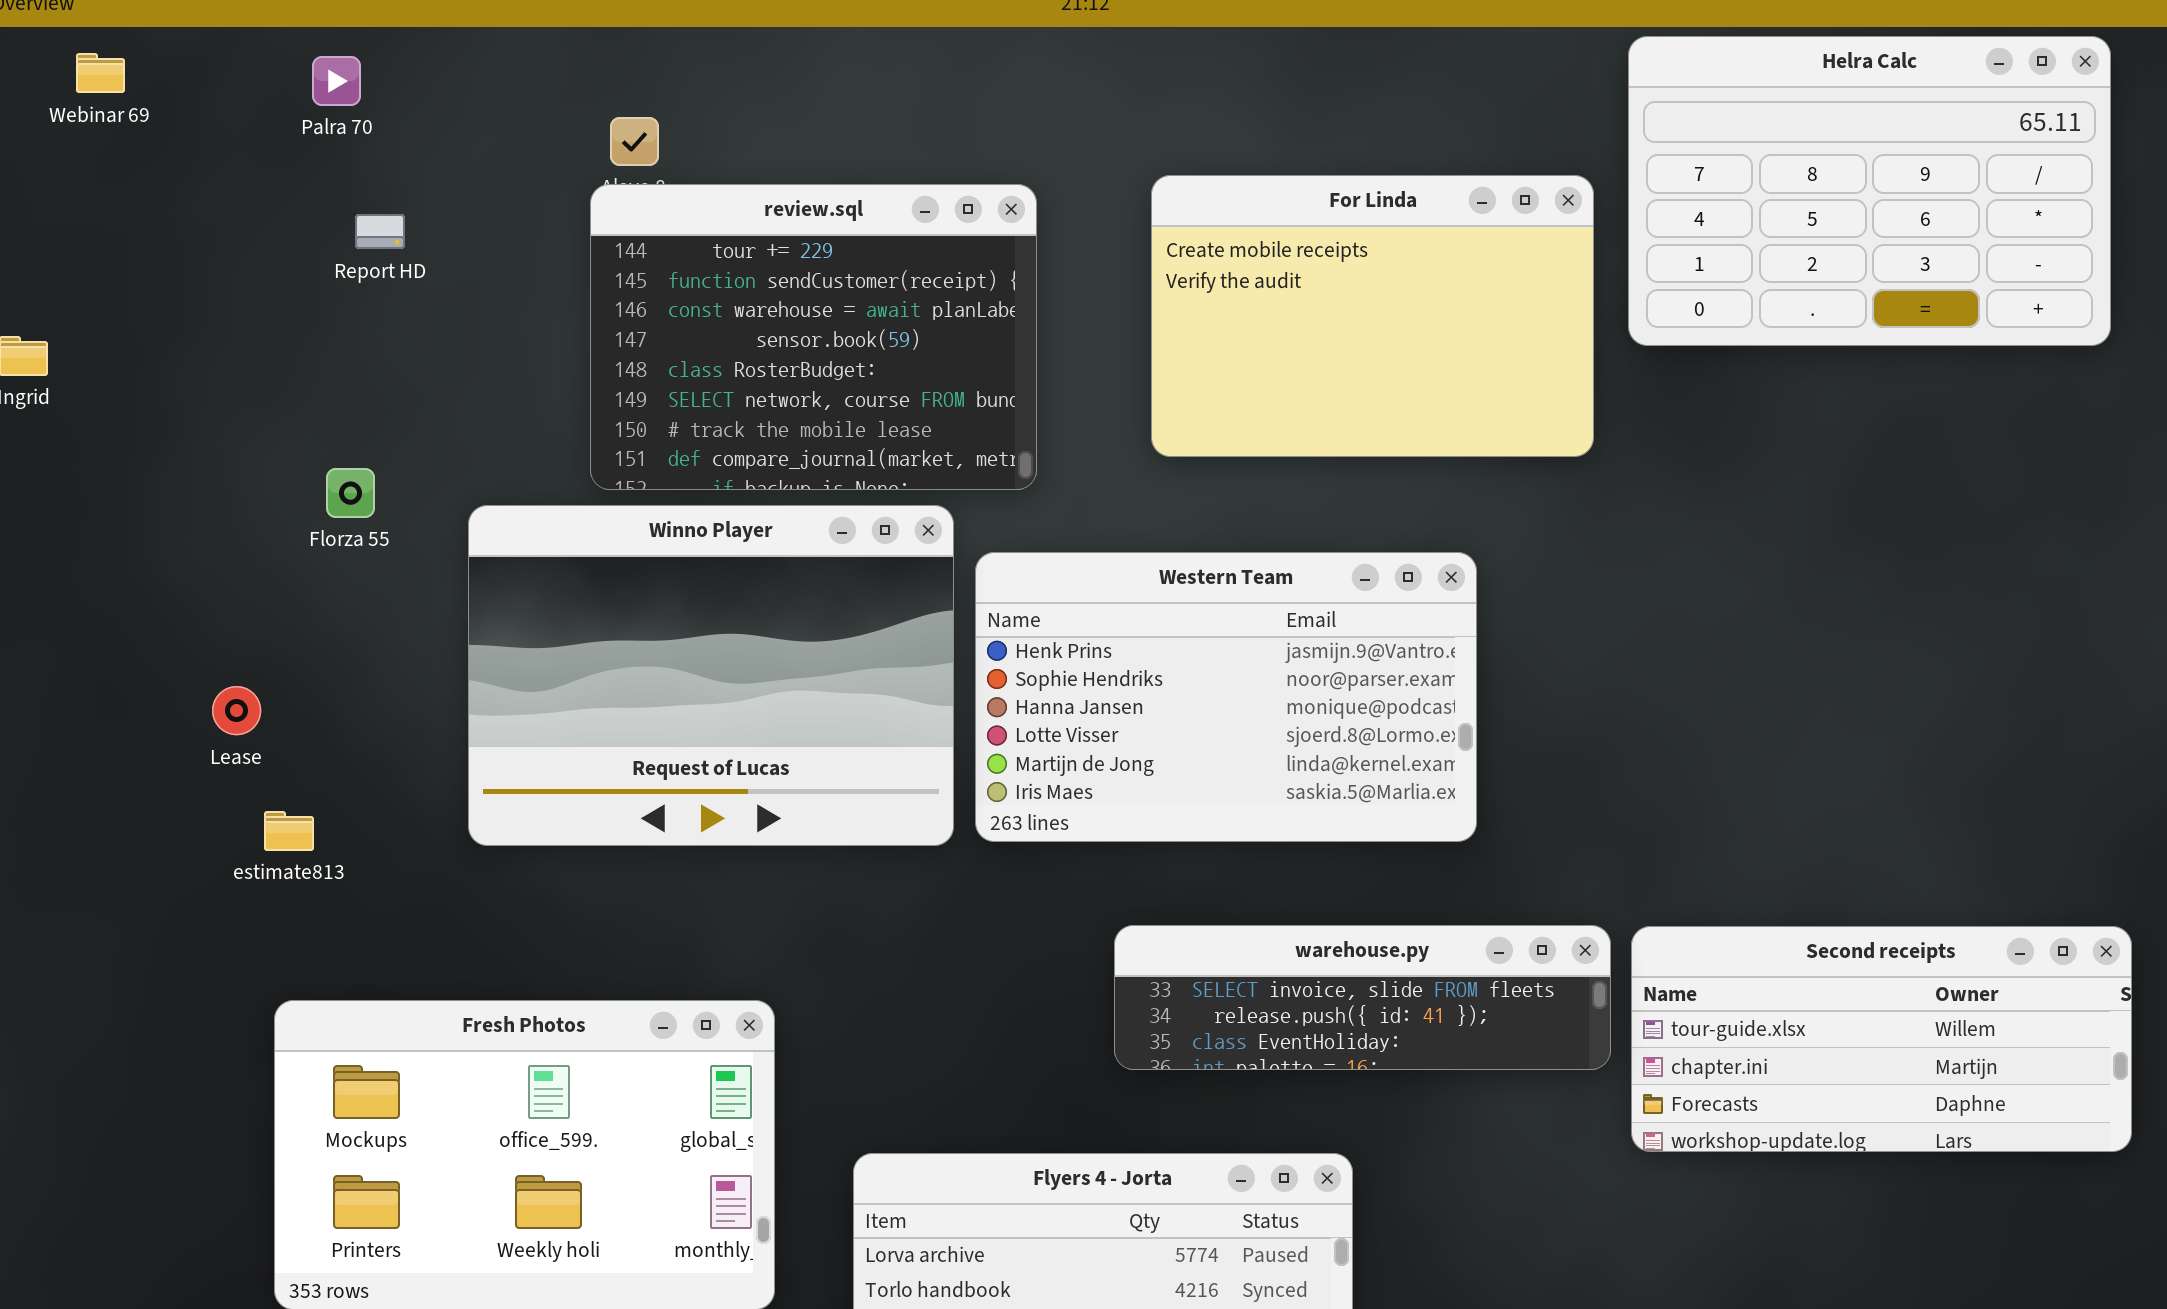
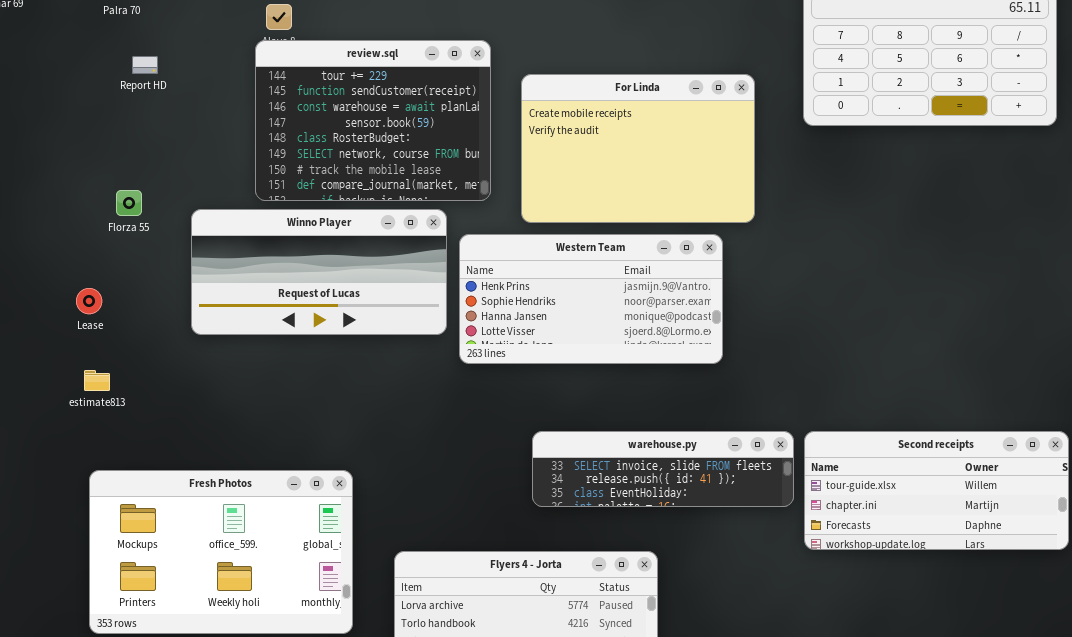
For Linda: [1151,175,1594,457] -> [521,74,755,223], moved
Winno Player: [468,505,954,846] -> [191,209,447,335], resized
Western Team: [975,552,1477,842] -> [459,234,723,364], resized
Lease: [212,686,261,735] -> [76,288,102,314], moved

